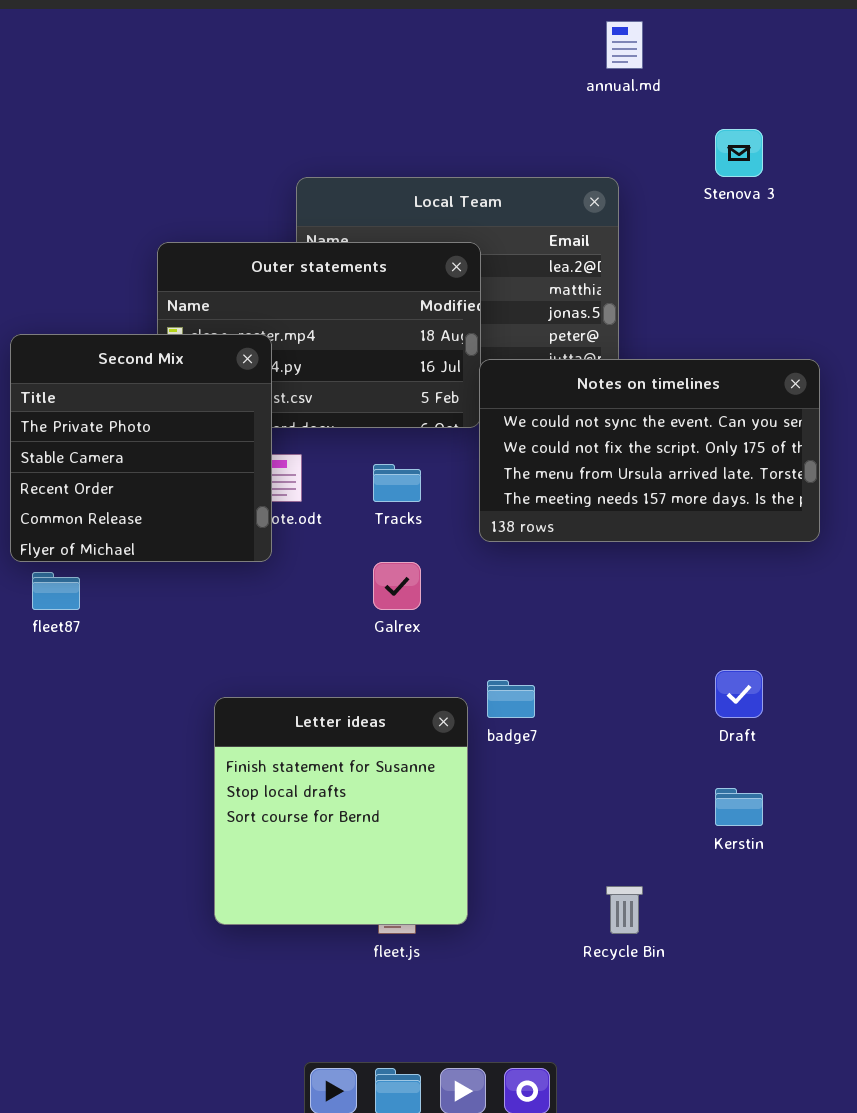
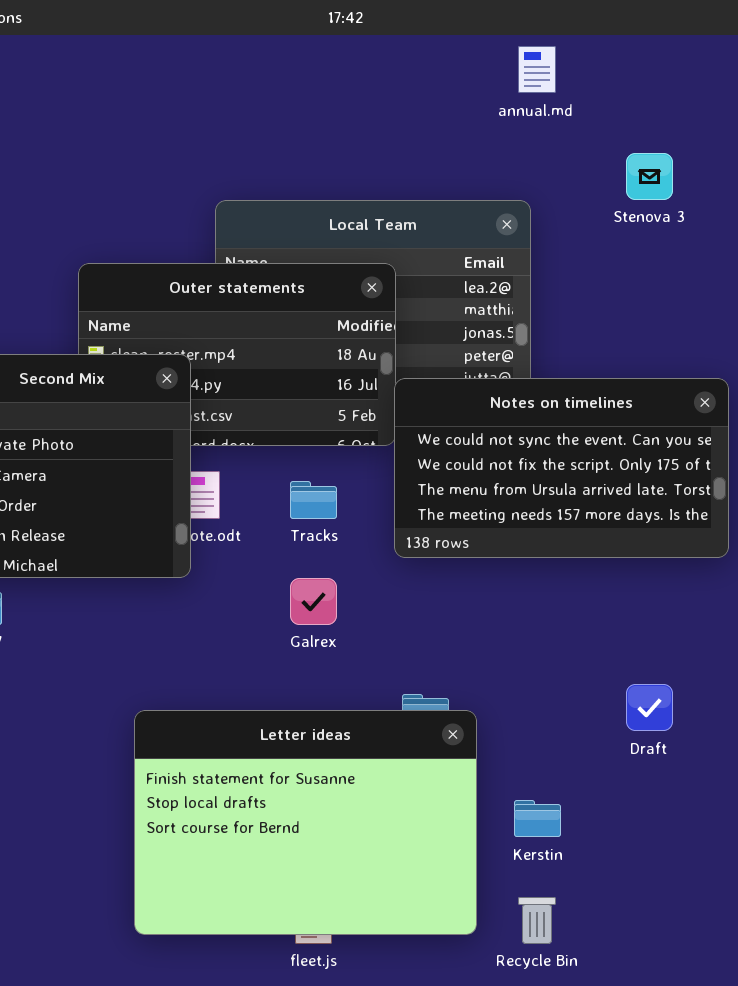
Letter ideas: [214,697,468,925] -> [134,710,477,935], resized
Kerstin: [715,788,763,826] -> [514,800,561,837], moved

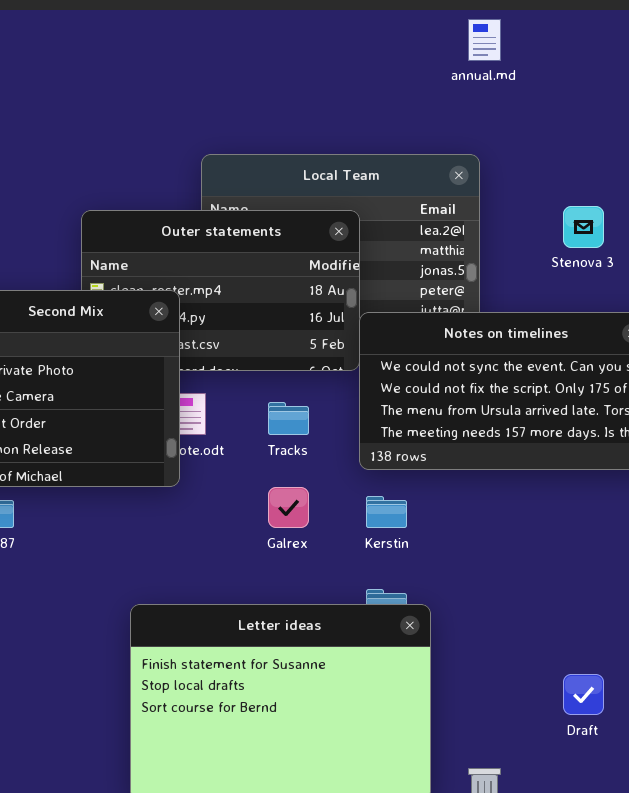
Stenova 3: [626,153,673,200] -> [563,206,604,248], moved
Draft: [626,684,673,731] -> [563,674,604,715], moved
Kerstin: [514,800,561,837] -> [366,496,407,528], moved

